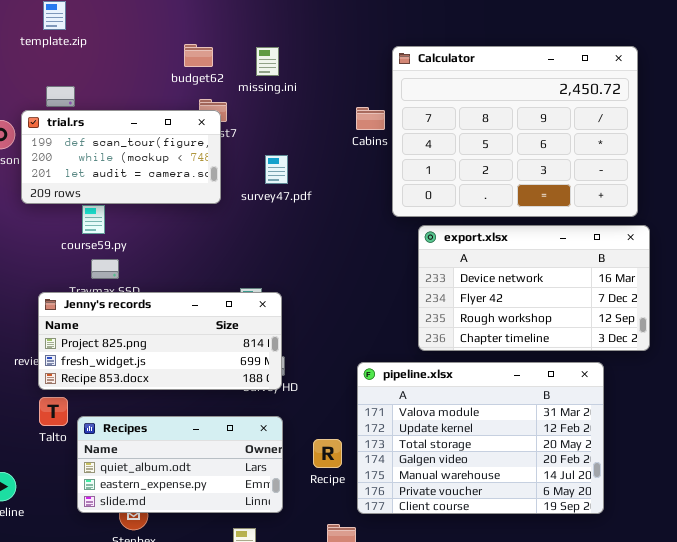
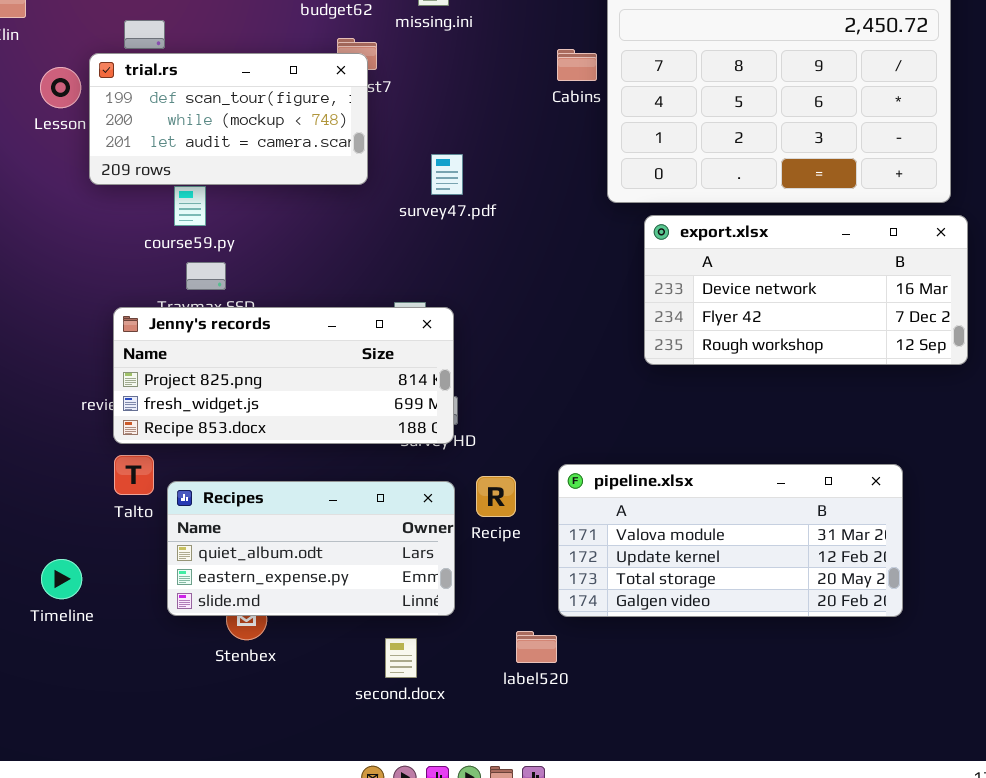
survey47.pdf: [265,155,288,184] -> [431,154,463,195], moved
export.xlsx: [418,225,650,351] -> [644,215,968,365], resized
pipeline.xlsx: [357,362,604,514] -> [558,464,903,617], resized
Recipe: [313,439,342,468] -> [476,476,516,517], moved

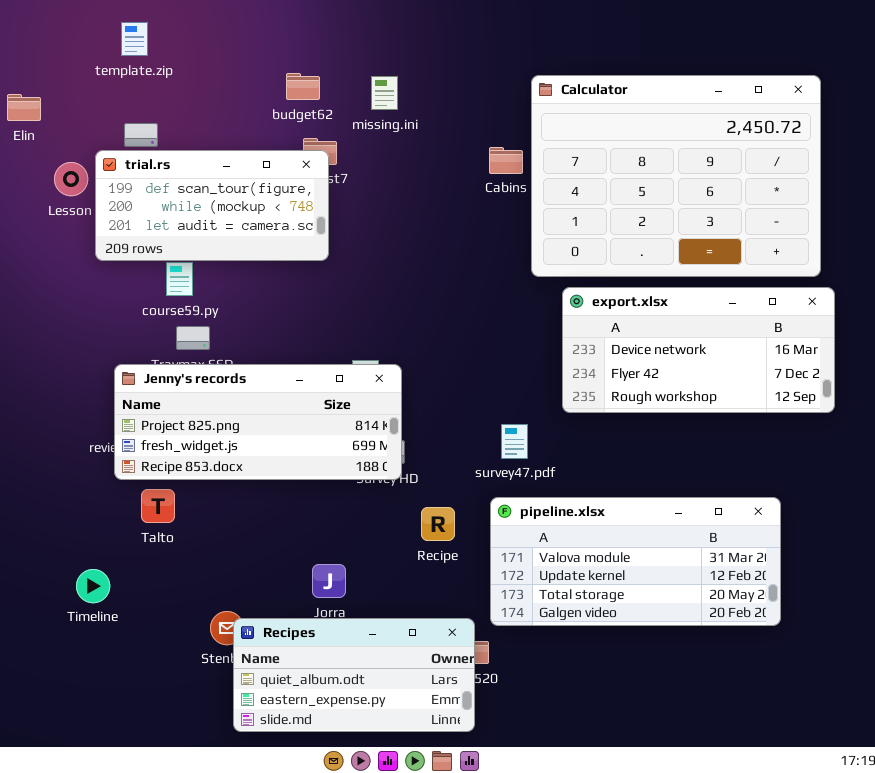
survey47.pdf: [431,154,463,195] -> [501,424,528,459], moved
Talto: [114,455,154,495] -> [141,489,175,523], moved
Recipes: [167,481,455,616] -> [233,618,475,732], moved
Timeline: [41,559,82,599] -> [76,569,110,603], moved

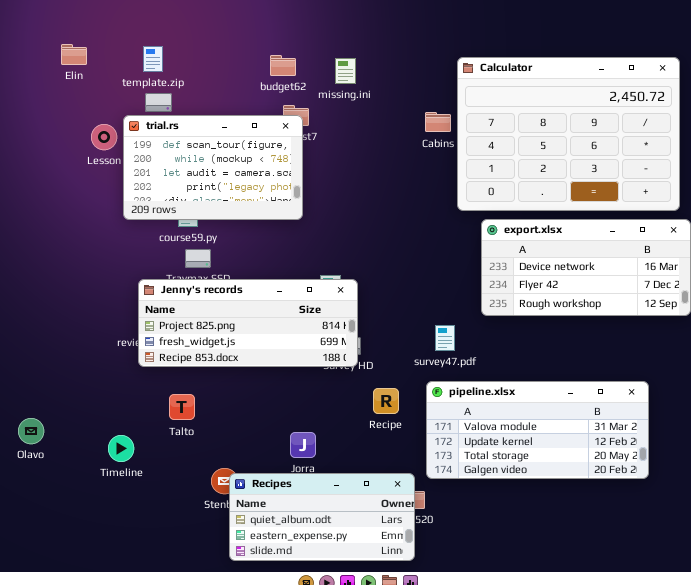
template.zip: [121,22,148,56] -> [143,46,163,72], moved
Elin: [7,94,41,121] -> [61,44,87,65], moved
trial.rs: [95,150,329,261] -> [123,115,303,220], resized
Talto: [141,489,175,523] -> [169,394,195,420], moved

